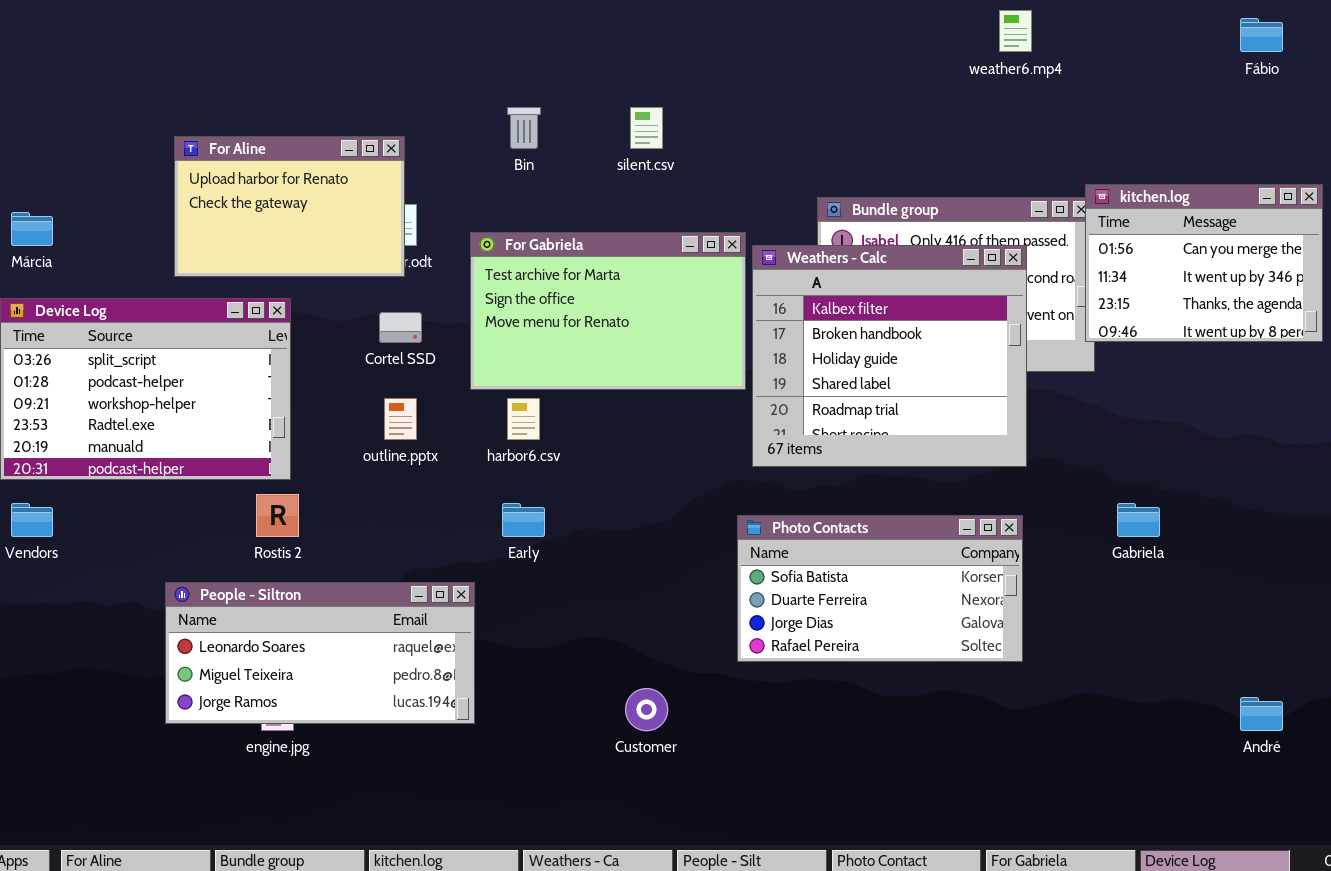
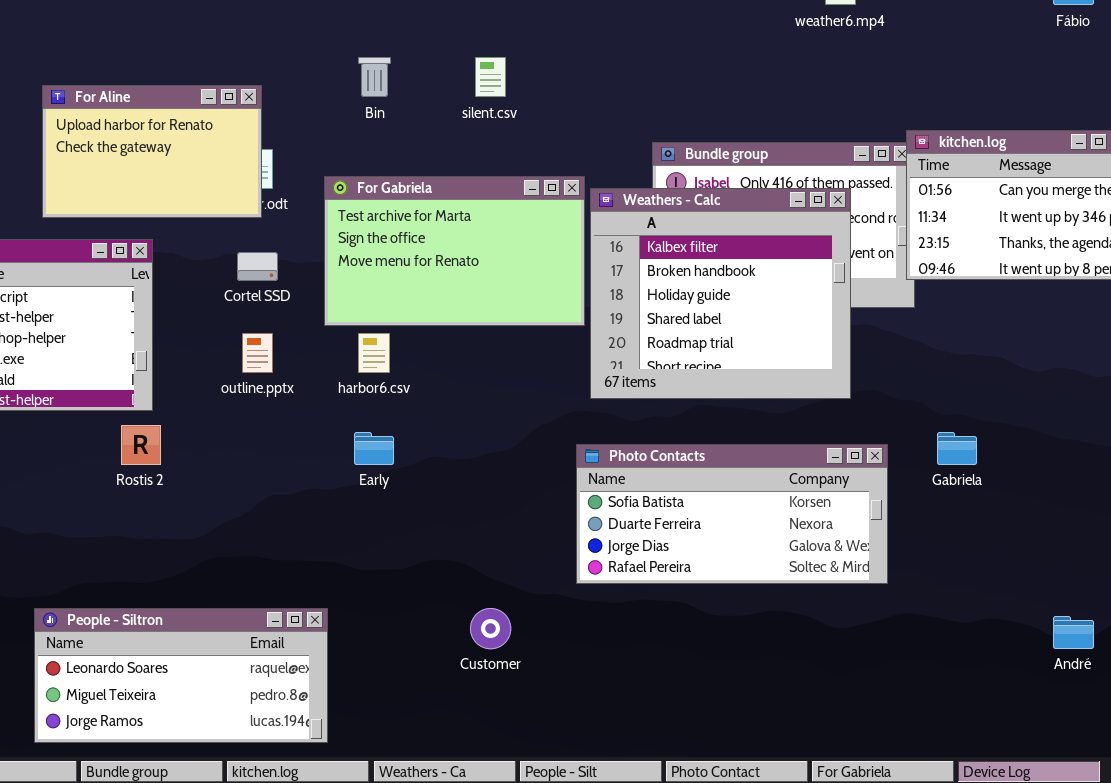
Photo Contacts: [737,515,1023,662] -> [576,444,888,584], resized
People - Siltron: [165,582,475,724] -> [34,608,328,743], moved

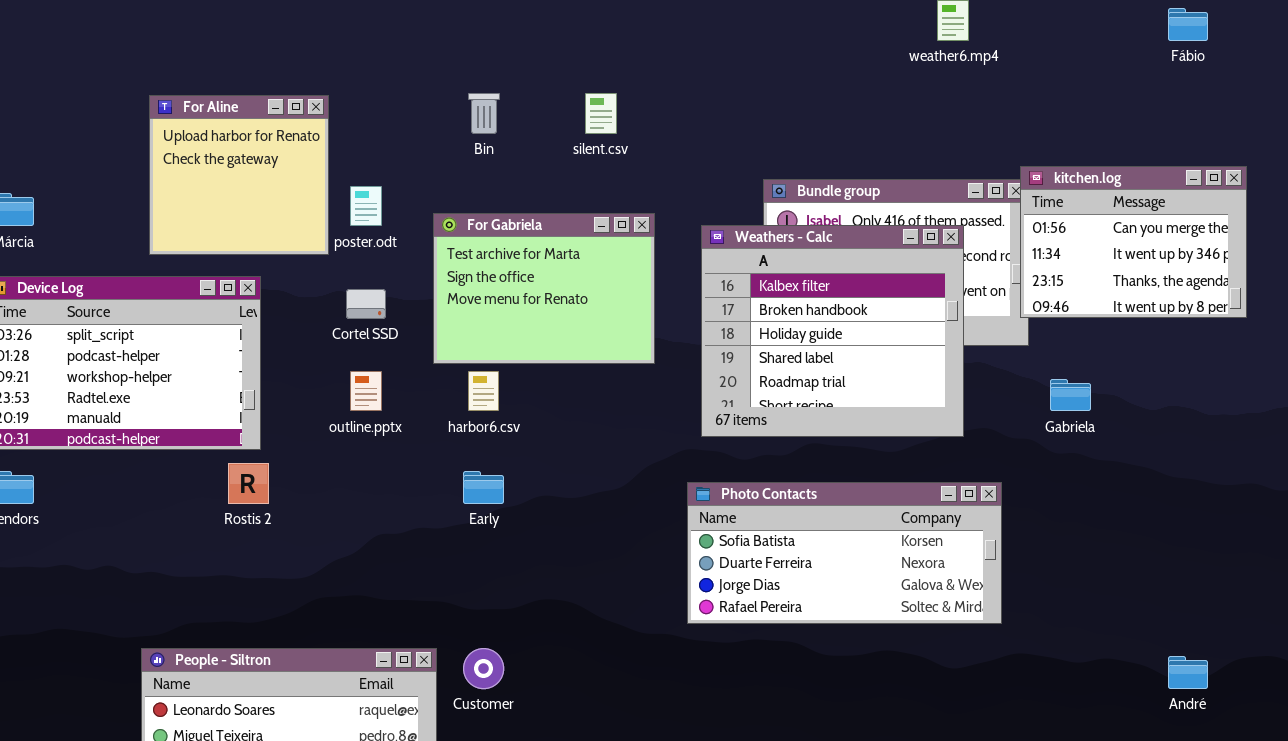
For Aline: [42,85,262,218] -> [149,95,329,255], resized
For Gabriela: [324,176,585,326] -> [433,213,655,364], resized
Gabriela: [937,432,977,465] -> [1050,379,1091,411], moved
Customer: [470,608,511,649] -> [463,648,504,689], moved

